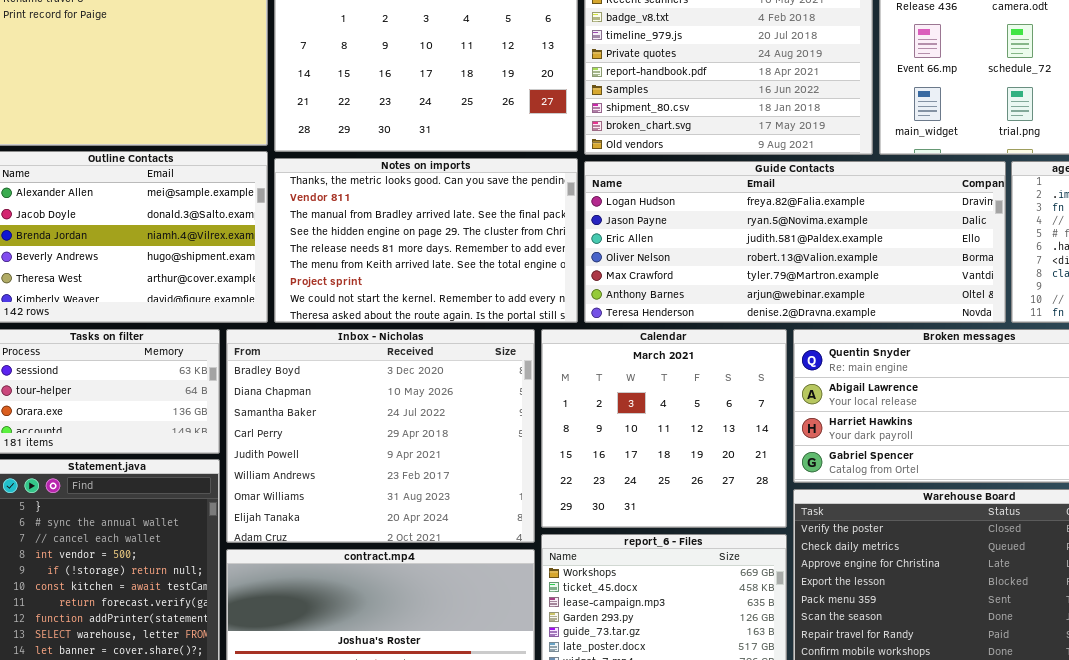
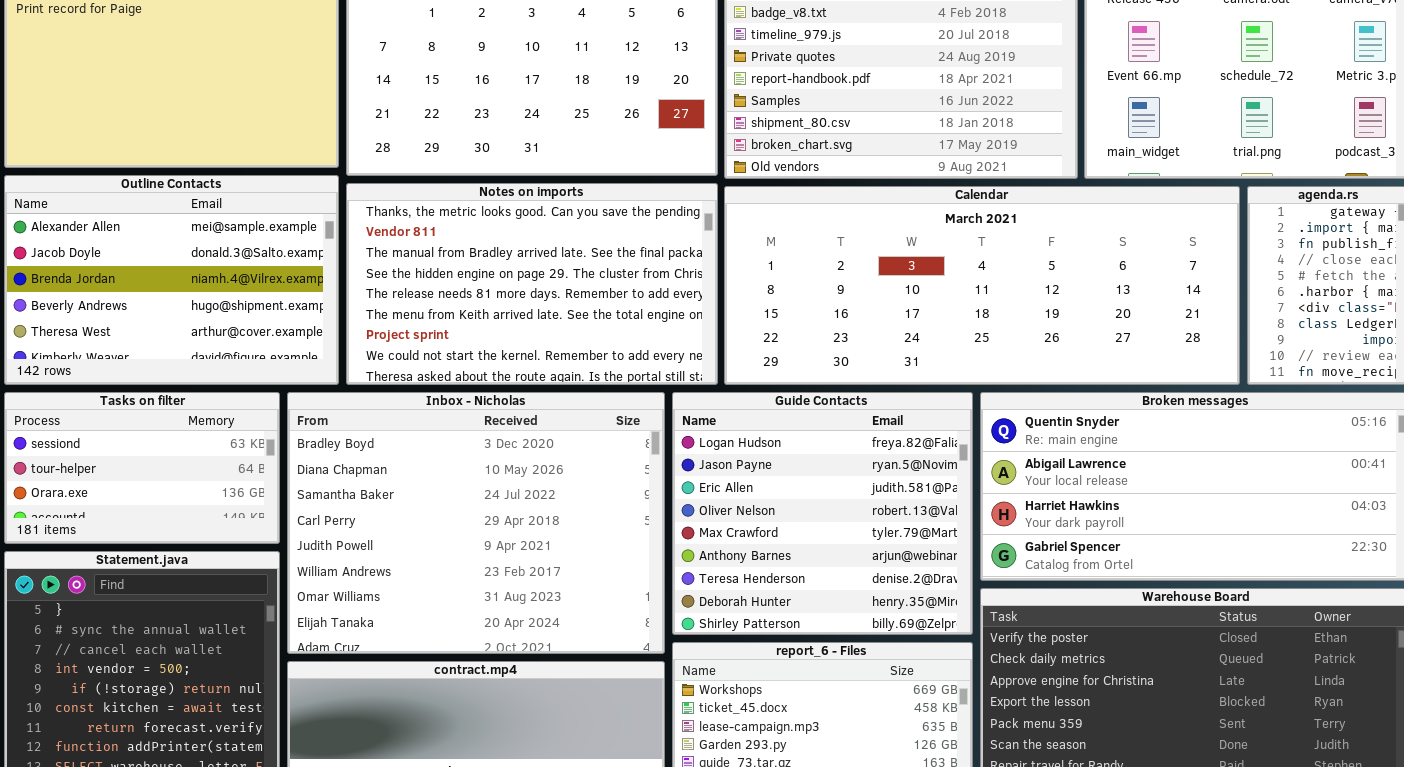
Guide Contacts: [584,161,1006,323] -> [672,392,973,635], moved, resized
Calendar: [541,329,787,528] -> [724,186,1240,385], moved, resized

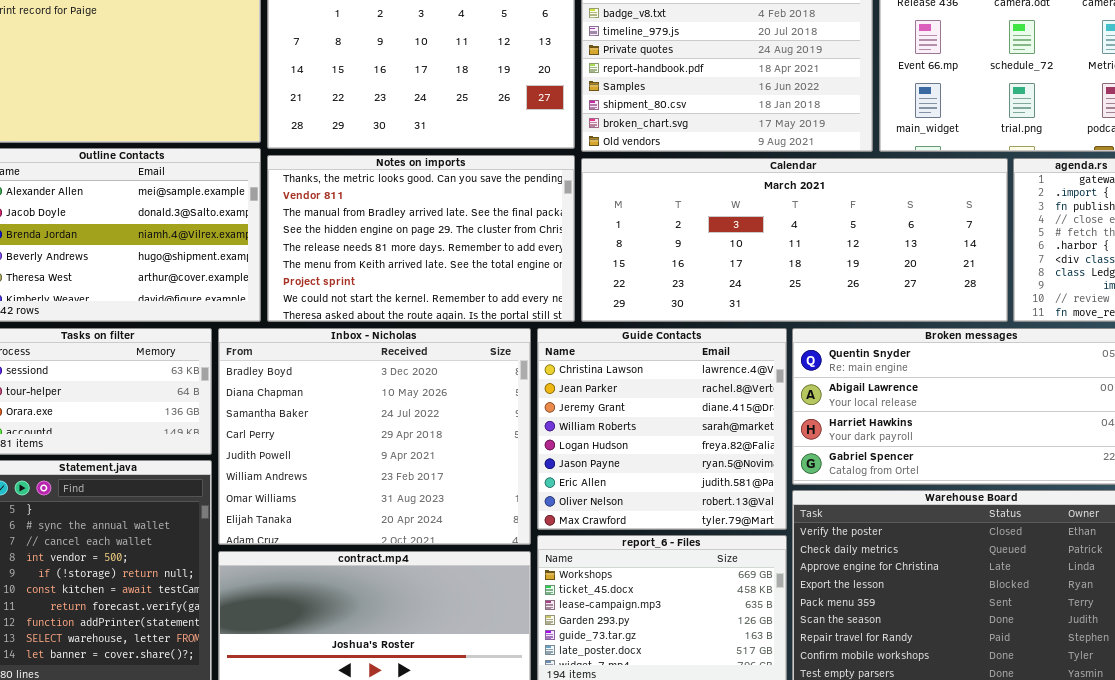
Guide Contacts: [672,392,973,635] -> [537,328,787,530], scrolled up 4 rows

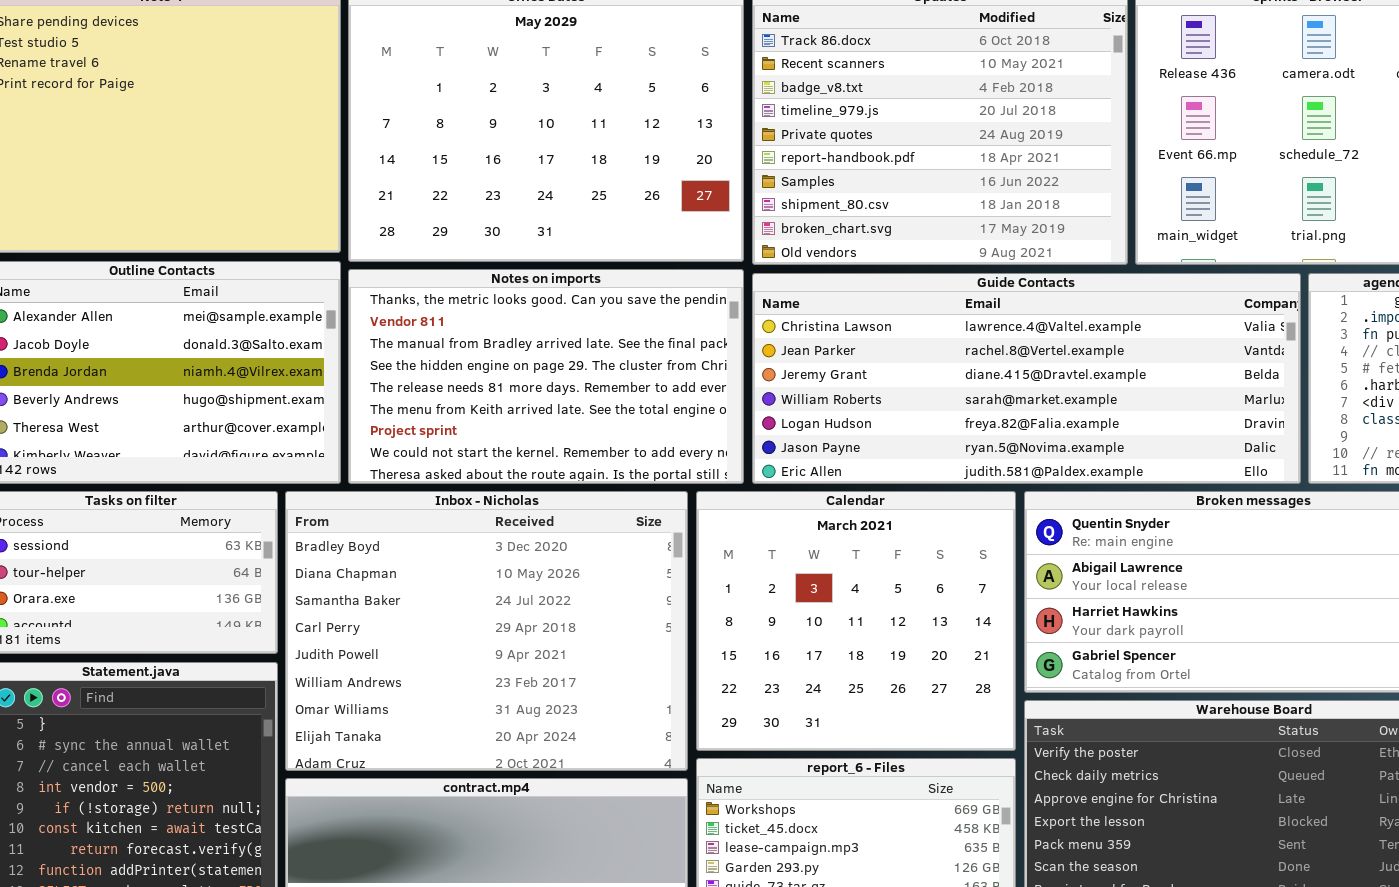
Calendar: [581,158,1008,322] -> [696,491,1016,751], moved, resized
Guide Contacts: [537,328,787,530] -> [752,273,1301,484], moved, resized

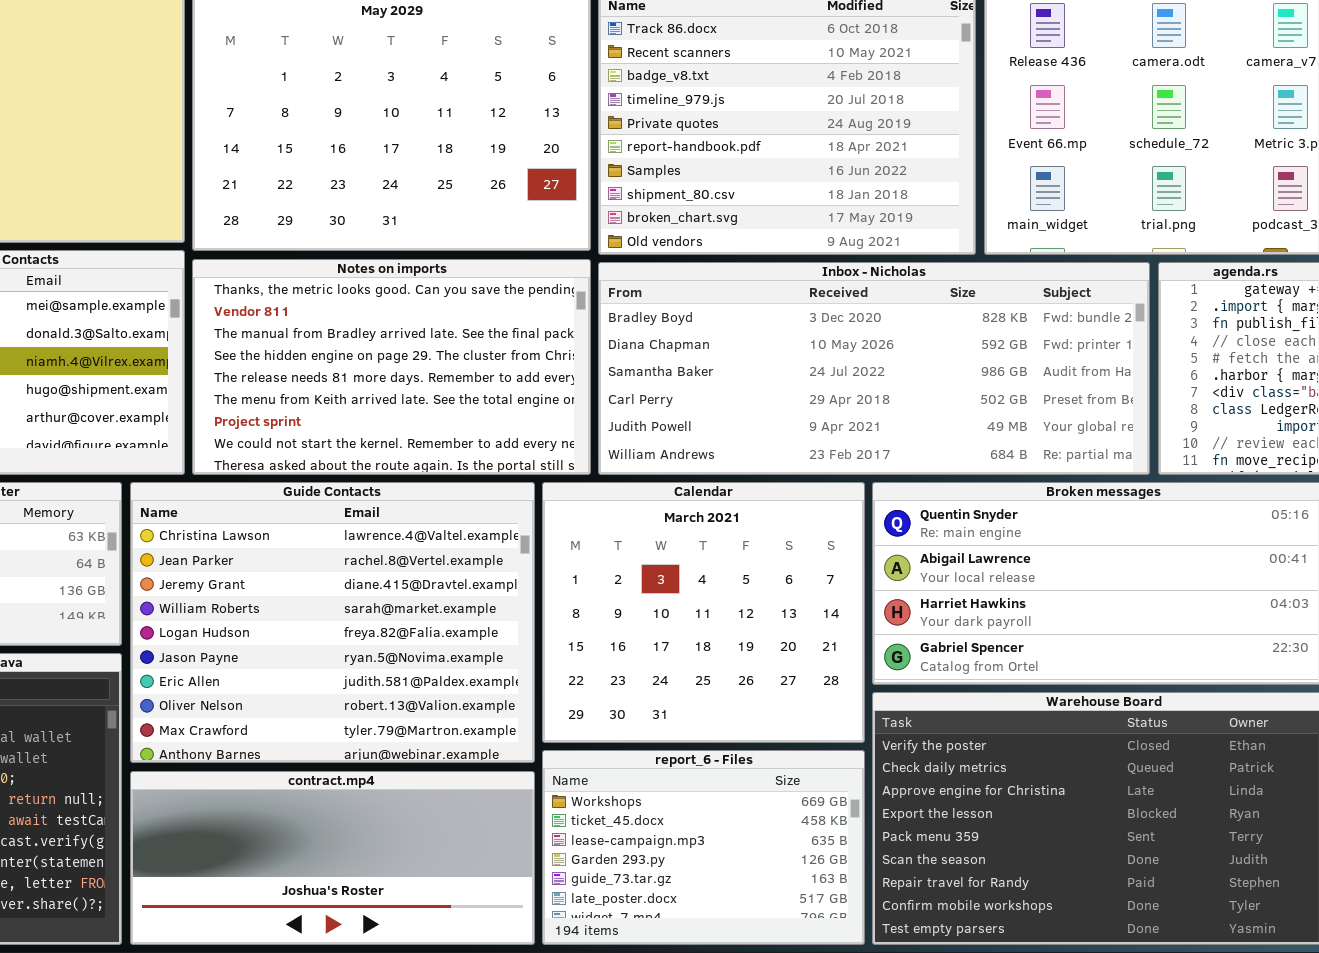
Guide Contacts: [752,273,1301,484] -> [130,482,535,763], moved, resized
Inbox - Nicholas: [285,491,688,771] -> [598,262,1150,475], moved, resized

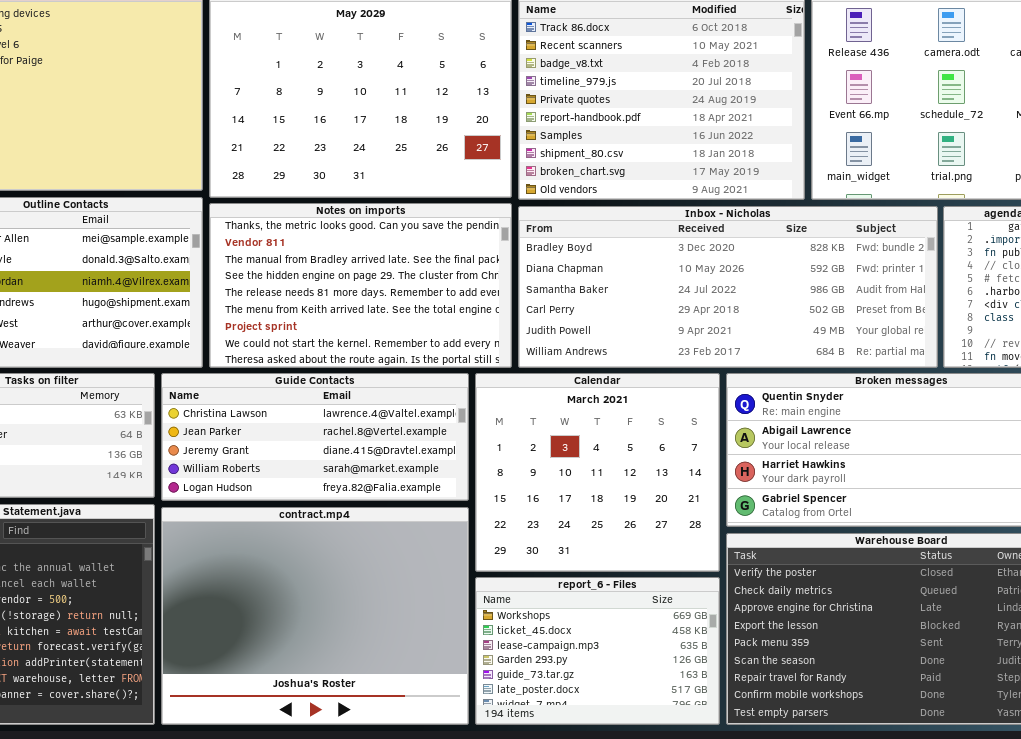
Guide Contacts: [130,482,535,763] -> [161,373,469,501], resized
contract.mp4: [130,771,535,945] -> [161,507,469,725], resized

